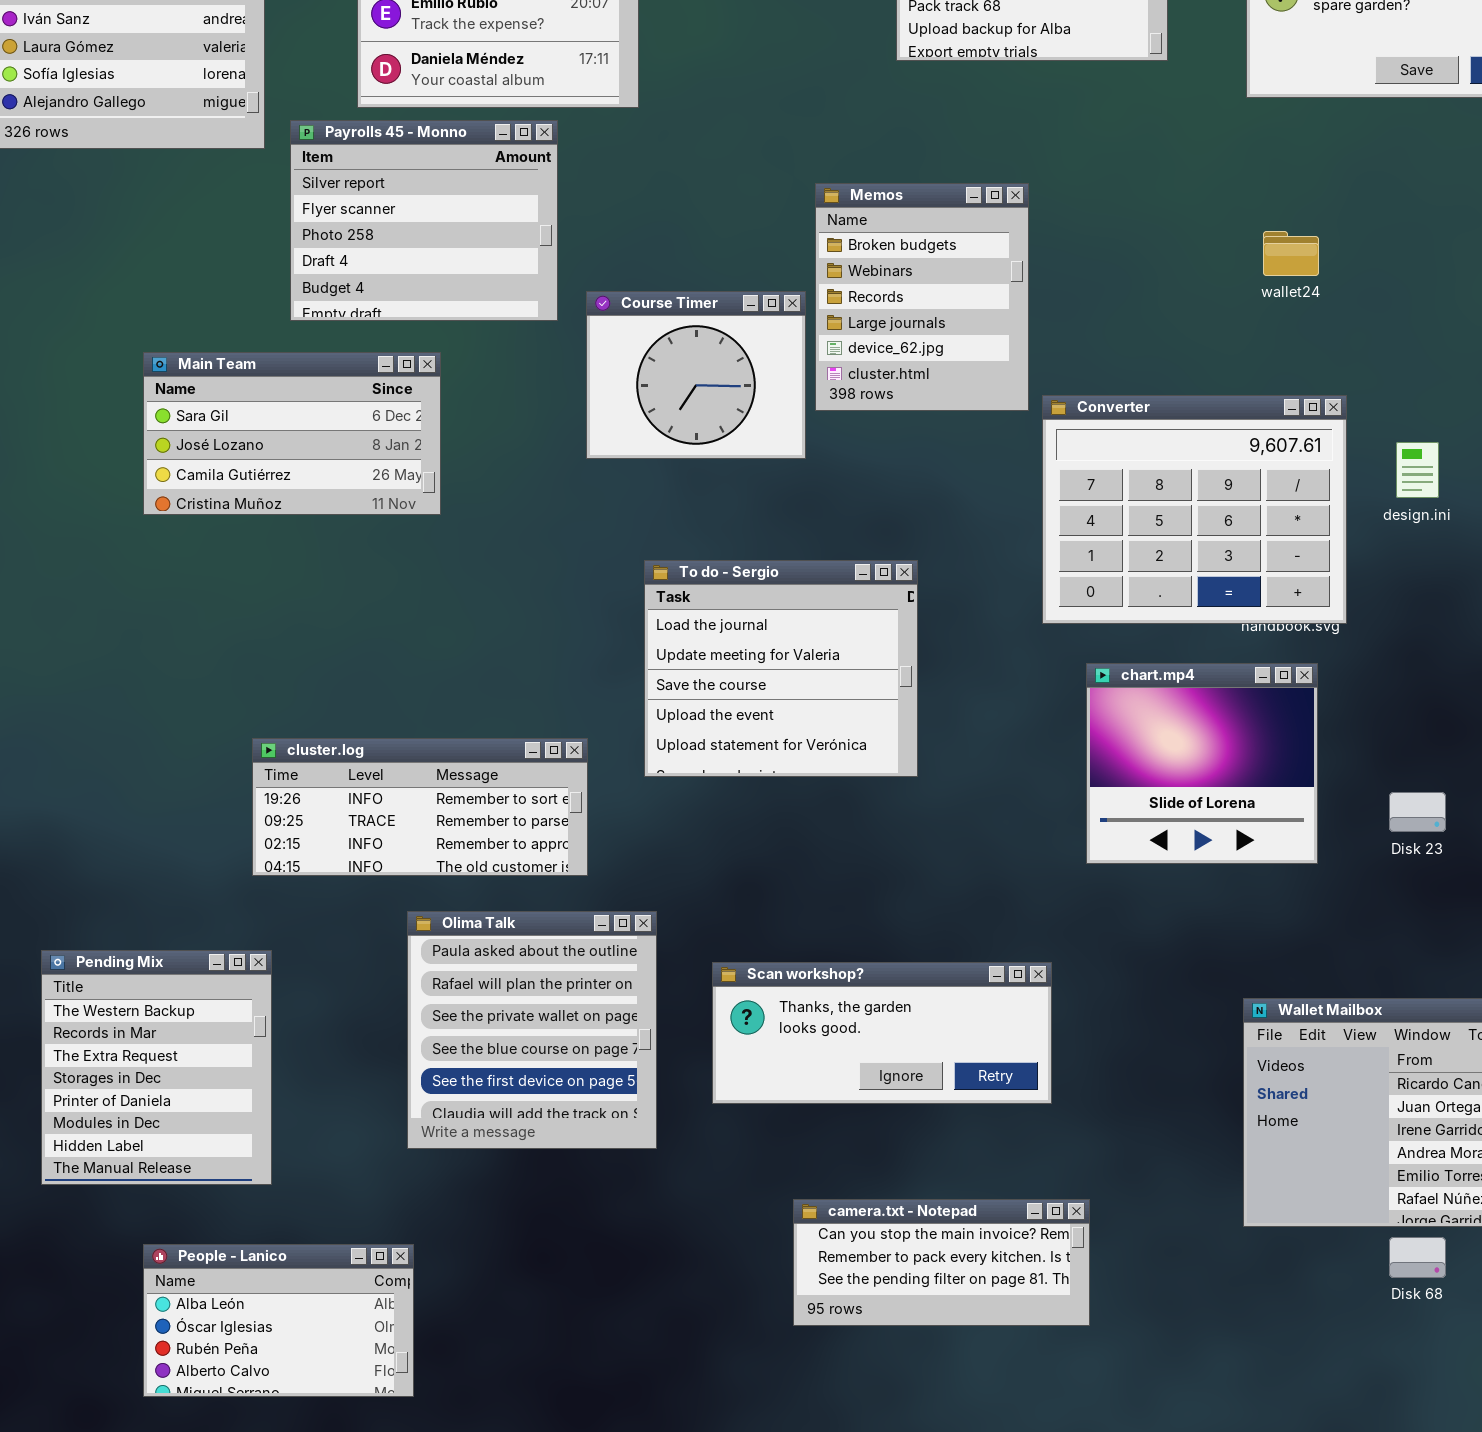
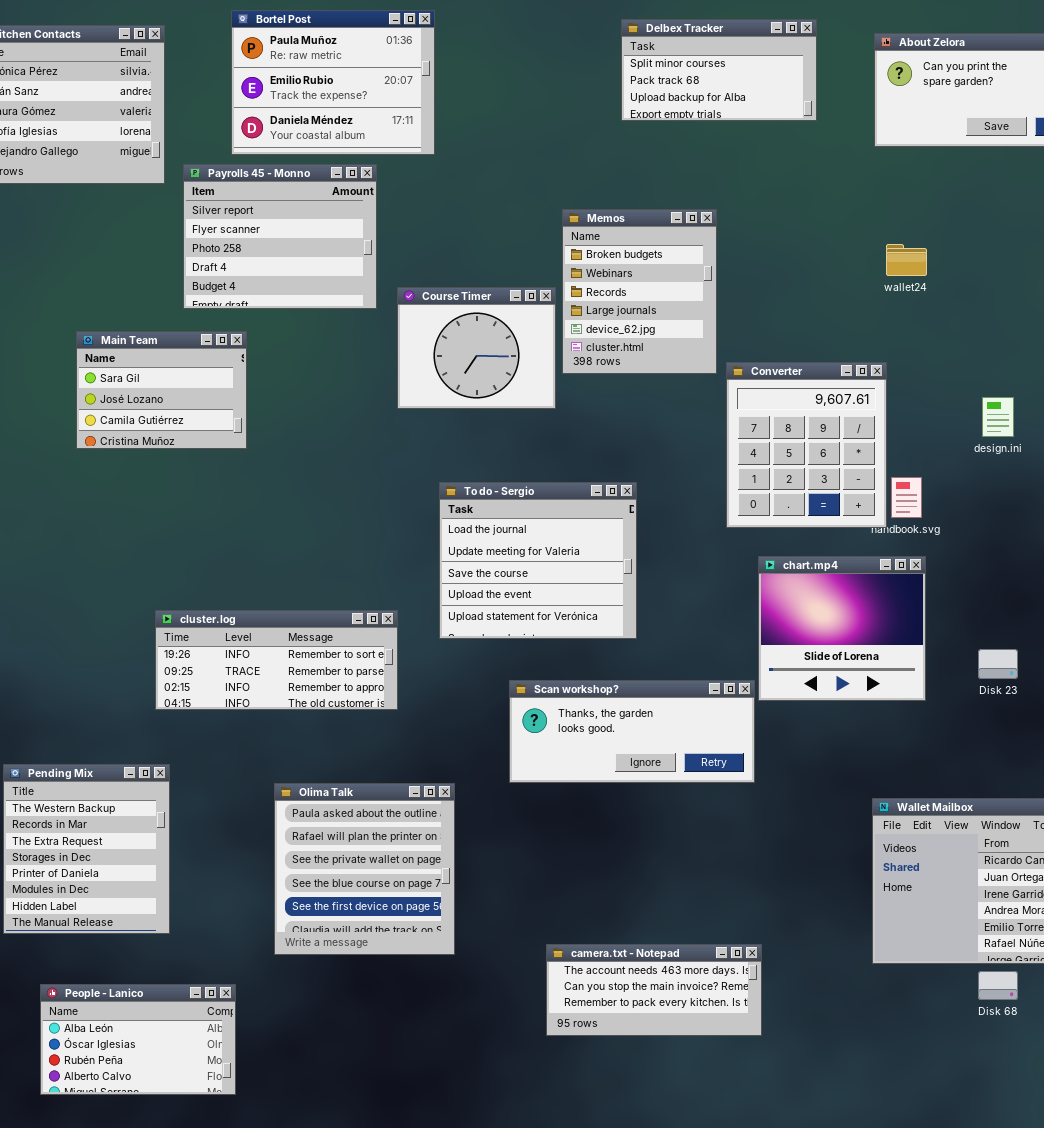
Main Team: [143,352,441,515] -> [76,331,247,449], resized
Converter: [1042,395,1347,624] -> [726,362,887,528], resized
Olima Talk: [407,911,657,1149] -> [274,783,455,955], moved
Scan workshop?: [712,962,1052,1104] -> [509,680,755,783], moved
camera.txt - Notepad: [793,1199,1090,1326] -> [546,944,762,1036], scrolled up 1 row
People - Lanico: [143,1244,414,1397] -> [40,984,236,1095], moved

